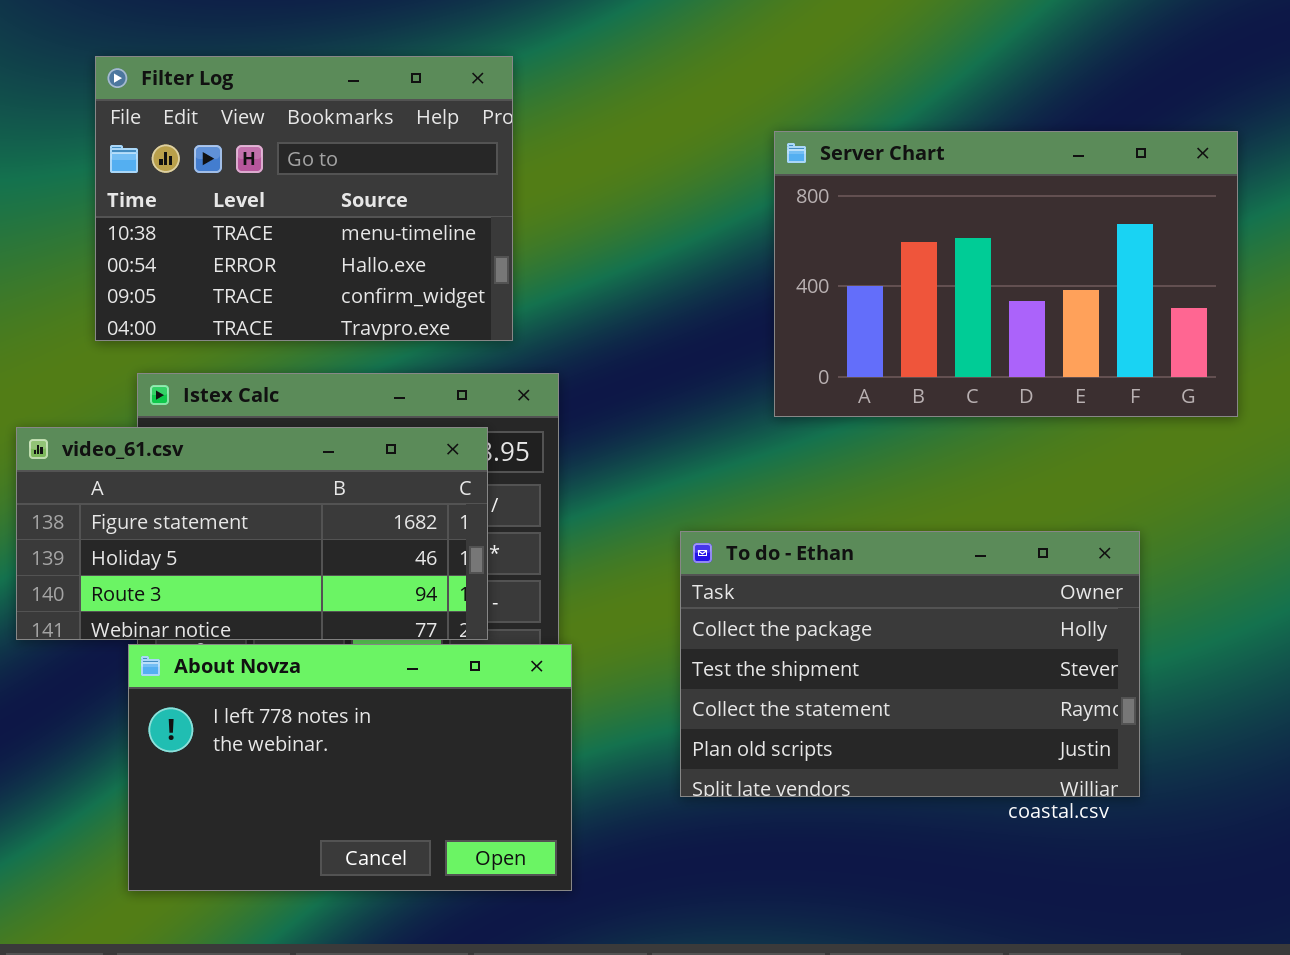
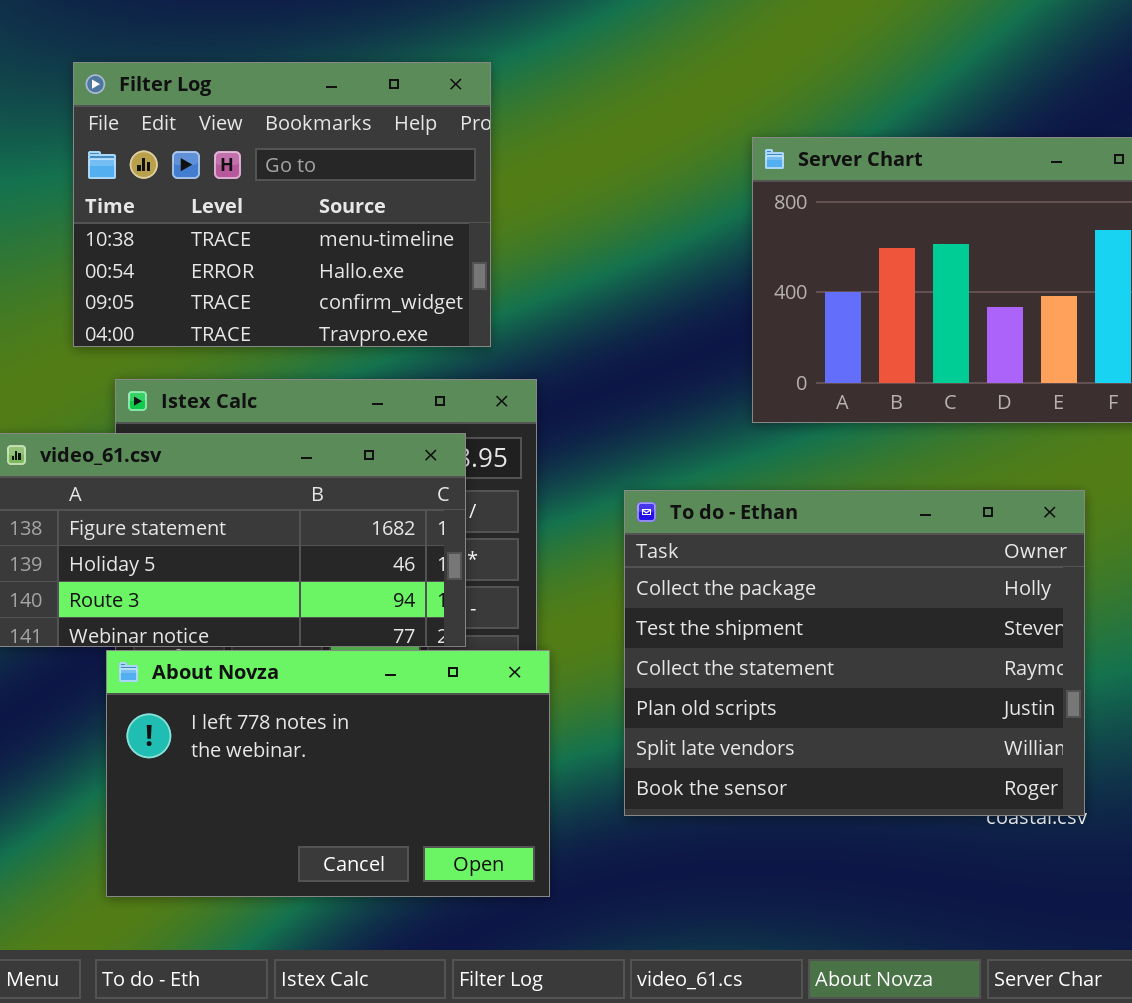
To do - Ethan: [680,531,1140,797] -> [624,490,1085,816], moved, resized

